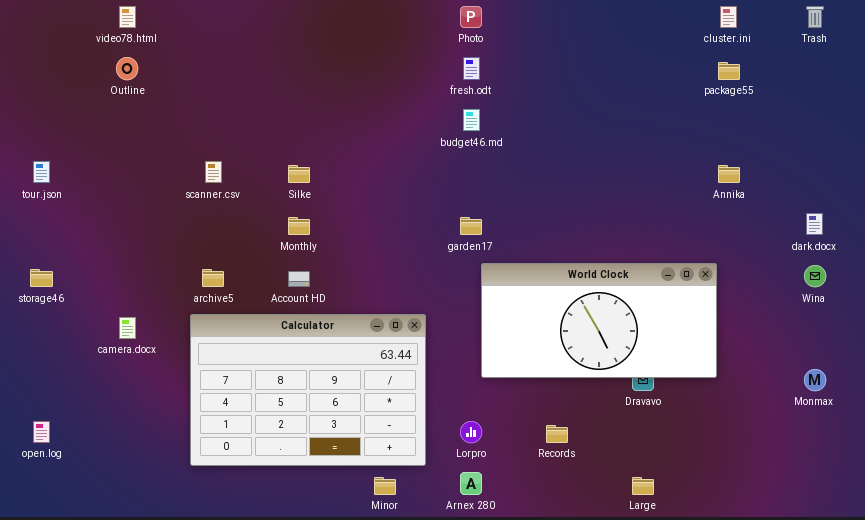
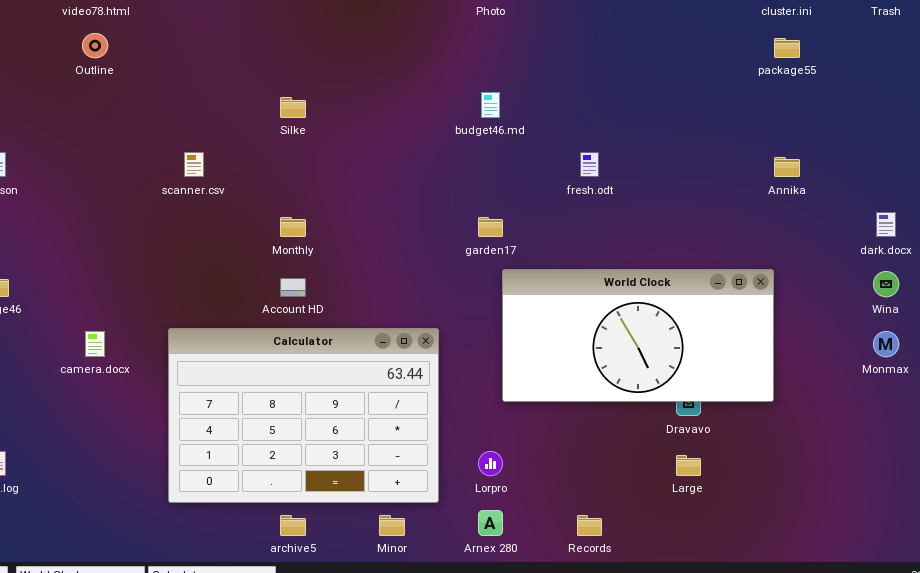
fresh.odt: [463,57,480,80] -> [580,152,599,177], moved
Silke: [288,165,310,183] -> [280,97,306,118], moved
archive5: [202,269,224,287] -> [280,515,306,536], moved
Monmax: [804,369,826,391] -> [873,331,899,357], moved
Records: [546,425,568,443] -> [577,515,602,536], moved
Large: [632,477,654,495] -> [676,455,701,476], moved

